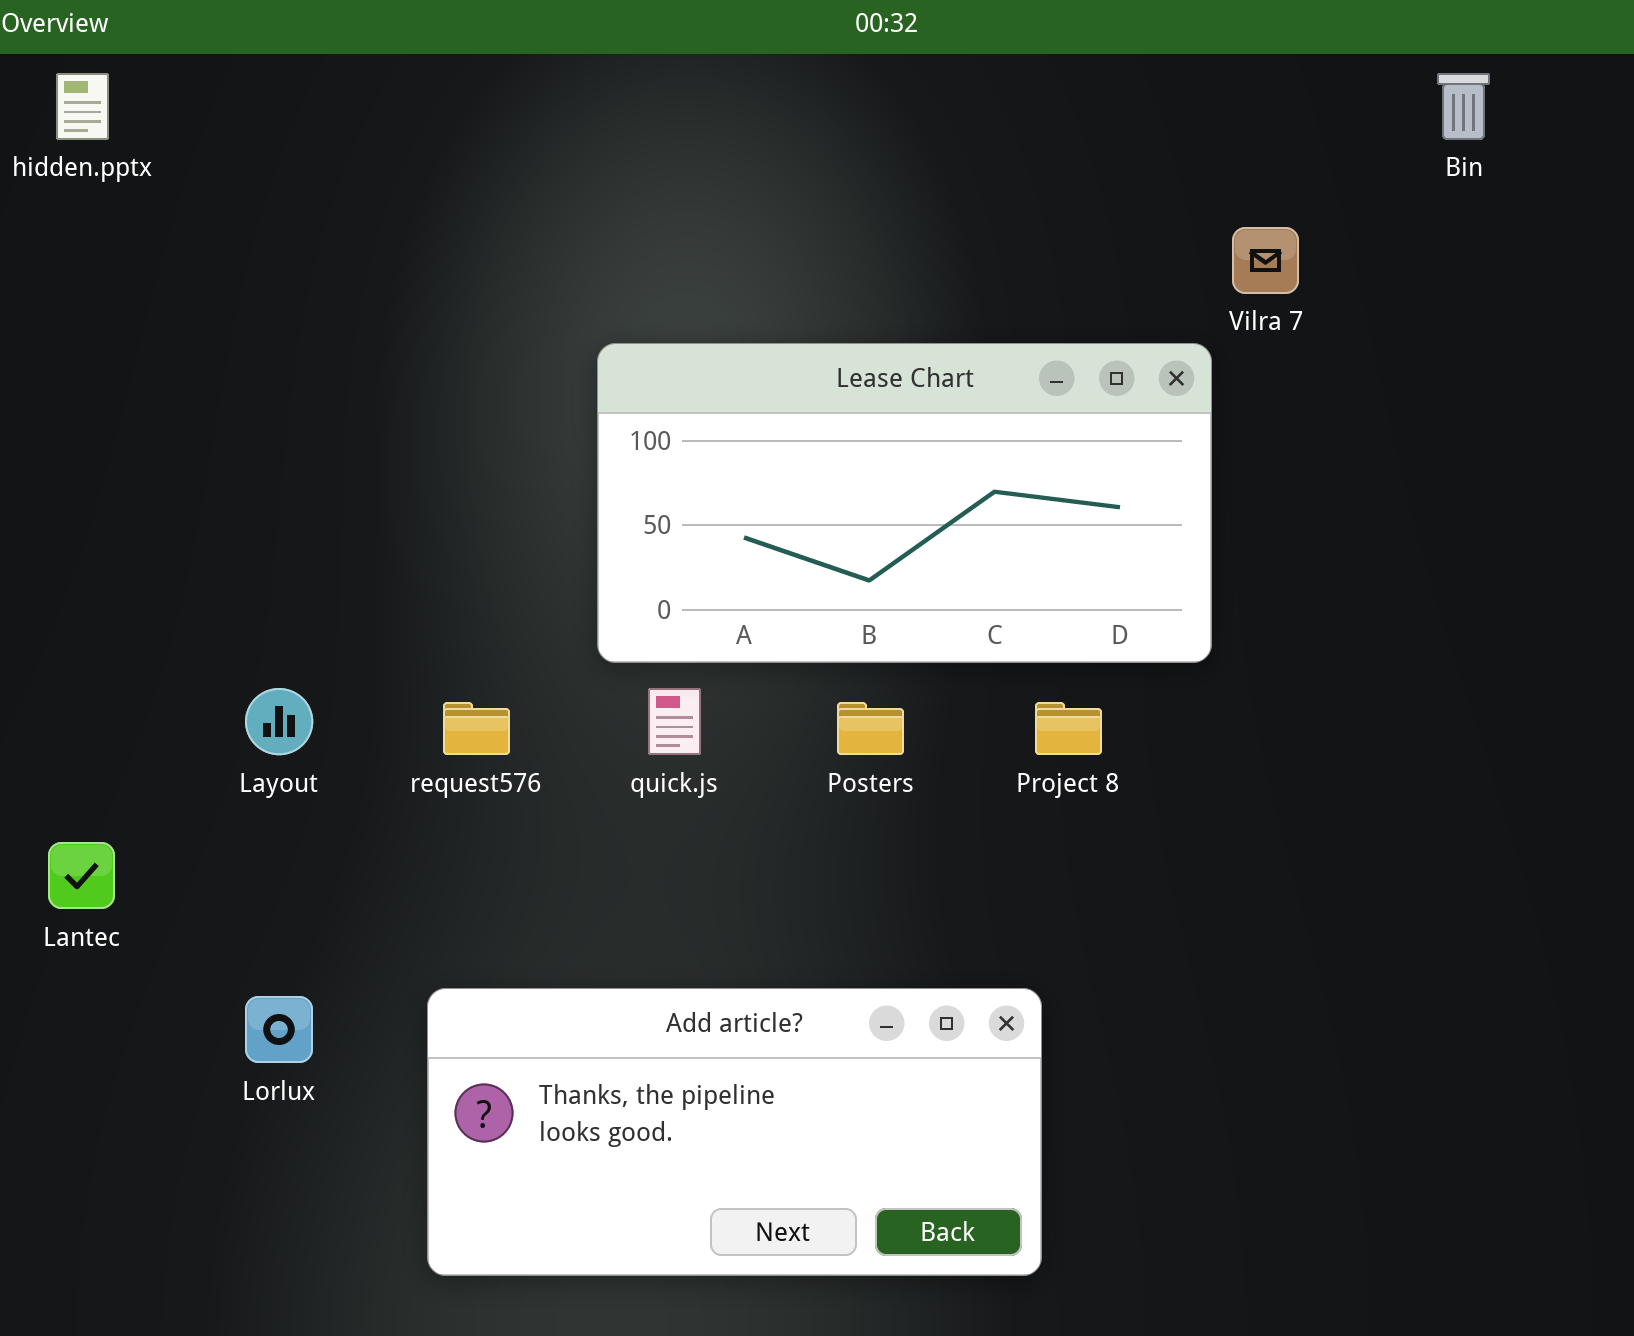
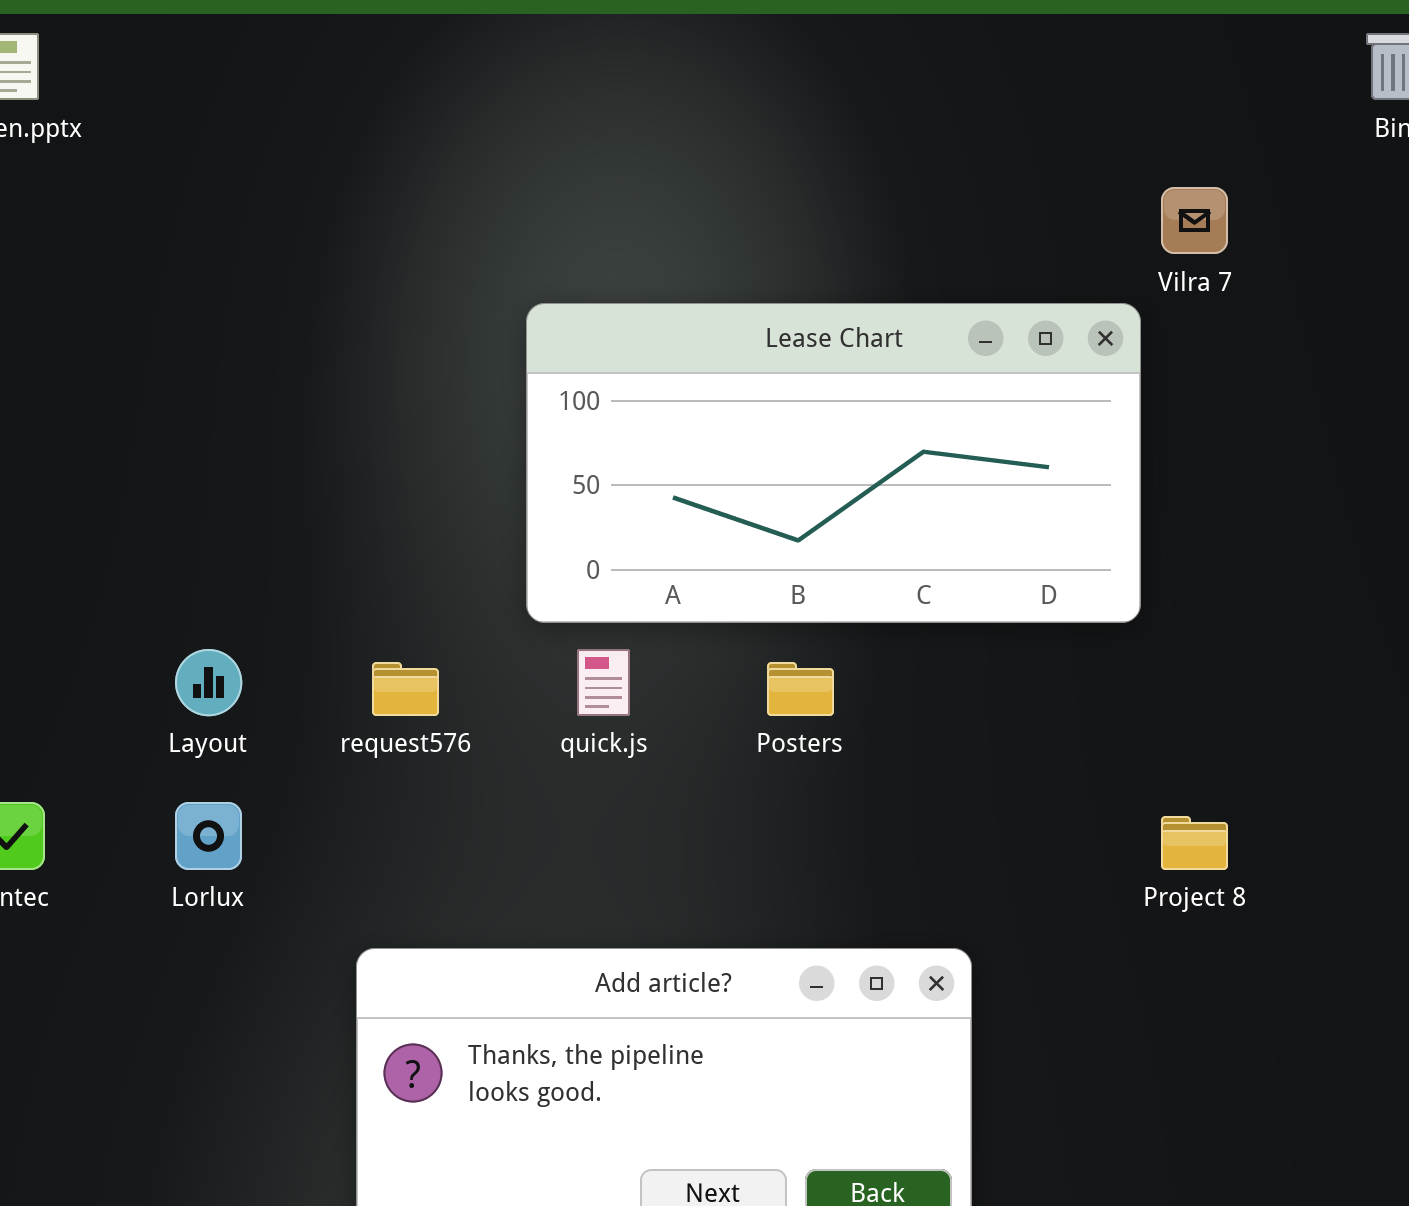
Project 8: [1035,702,1102,755] -> [1161,816,1228,870], moved
Lorlux: [245,996,313,1063] -> [175,802,242,870], moved

